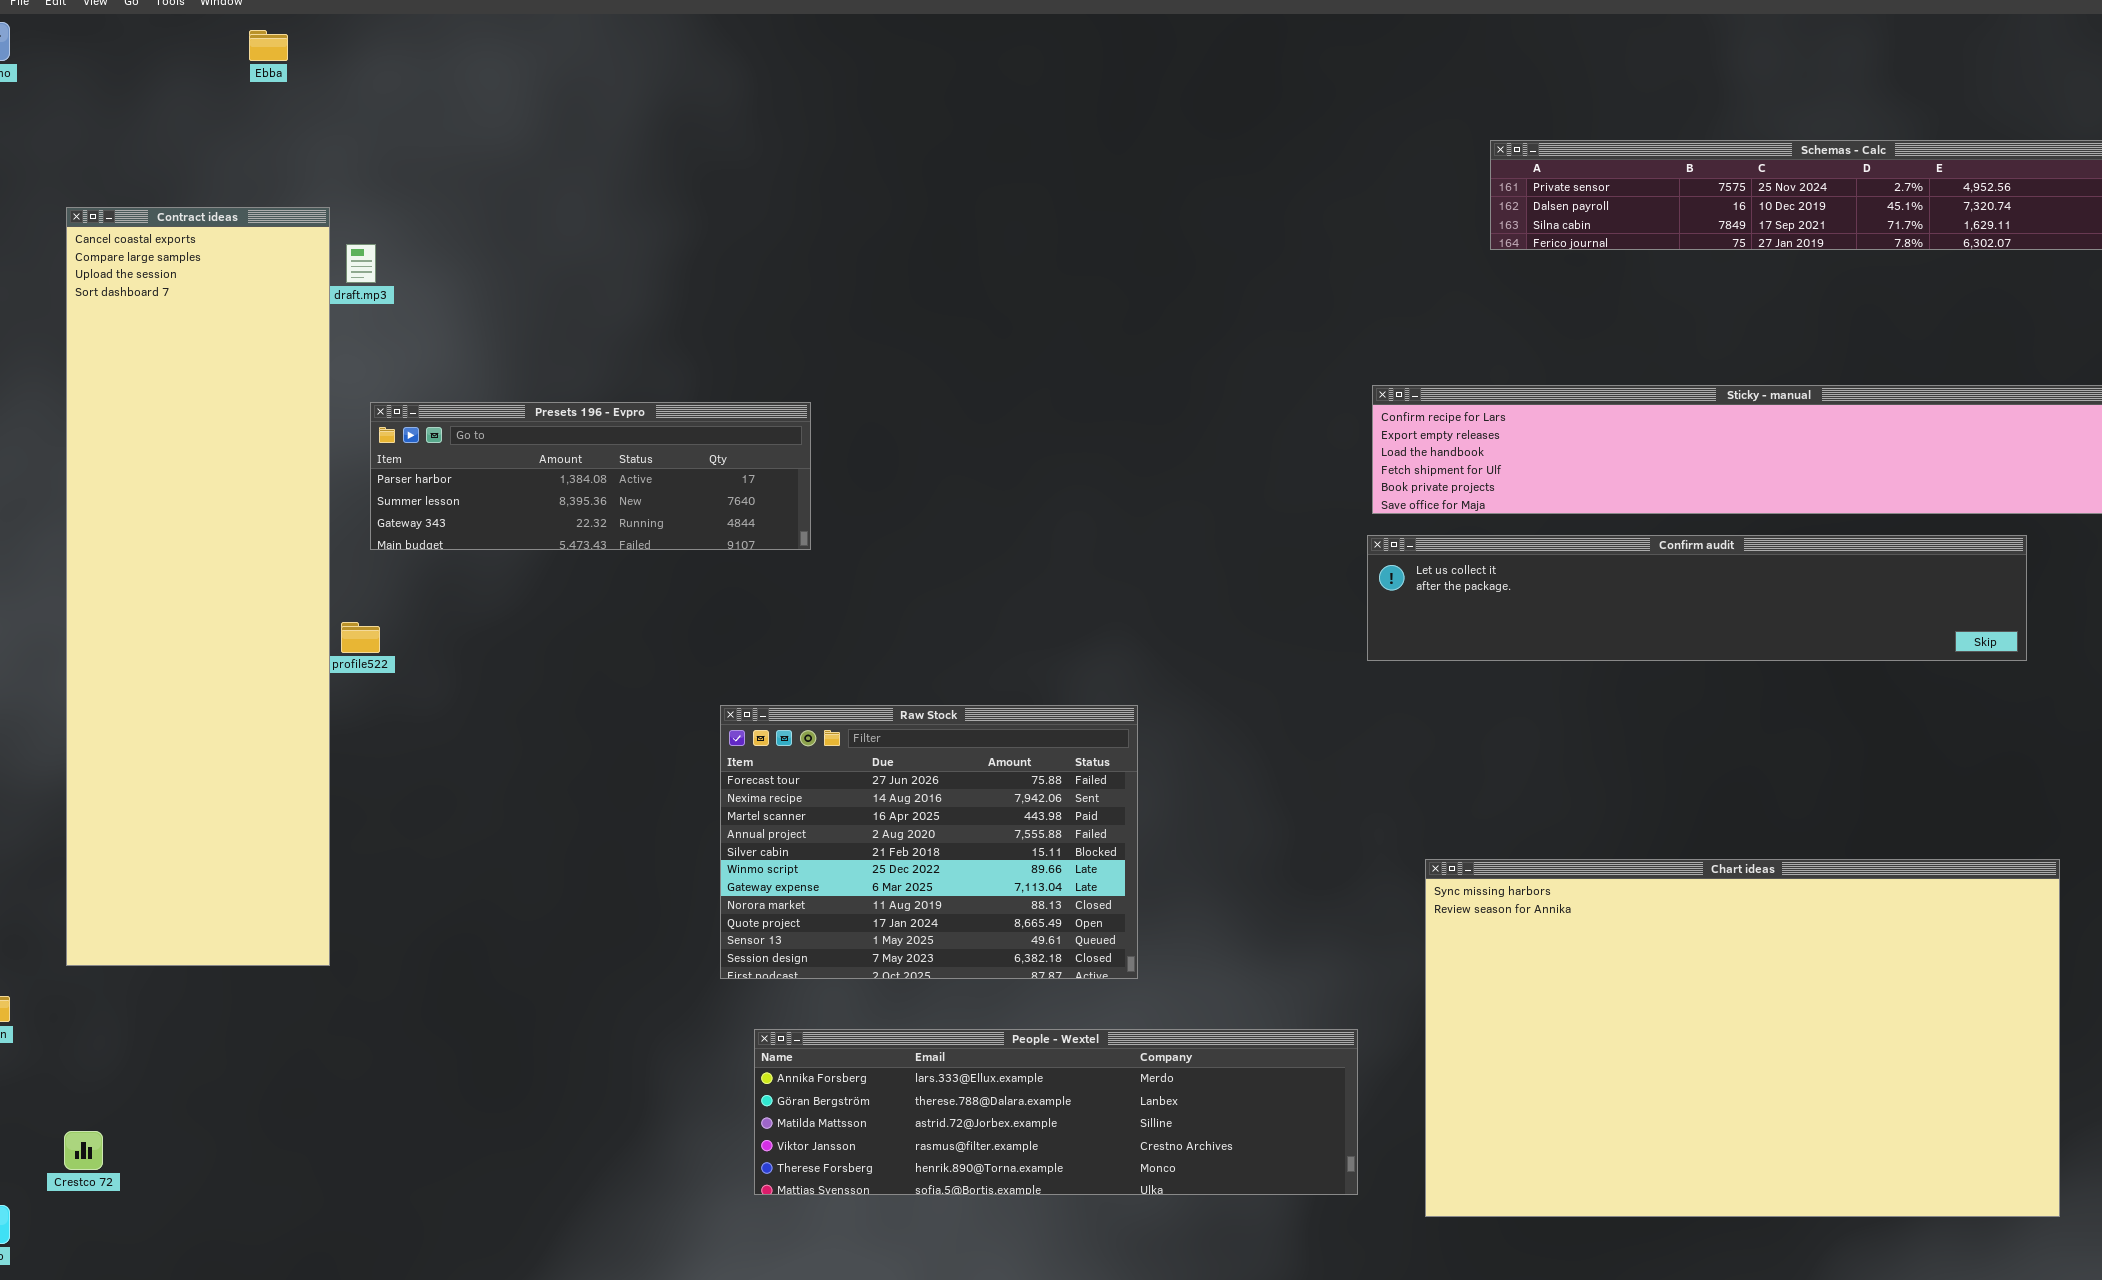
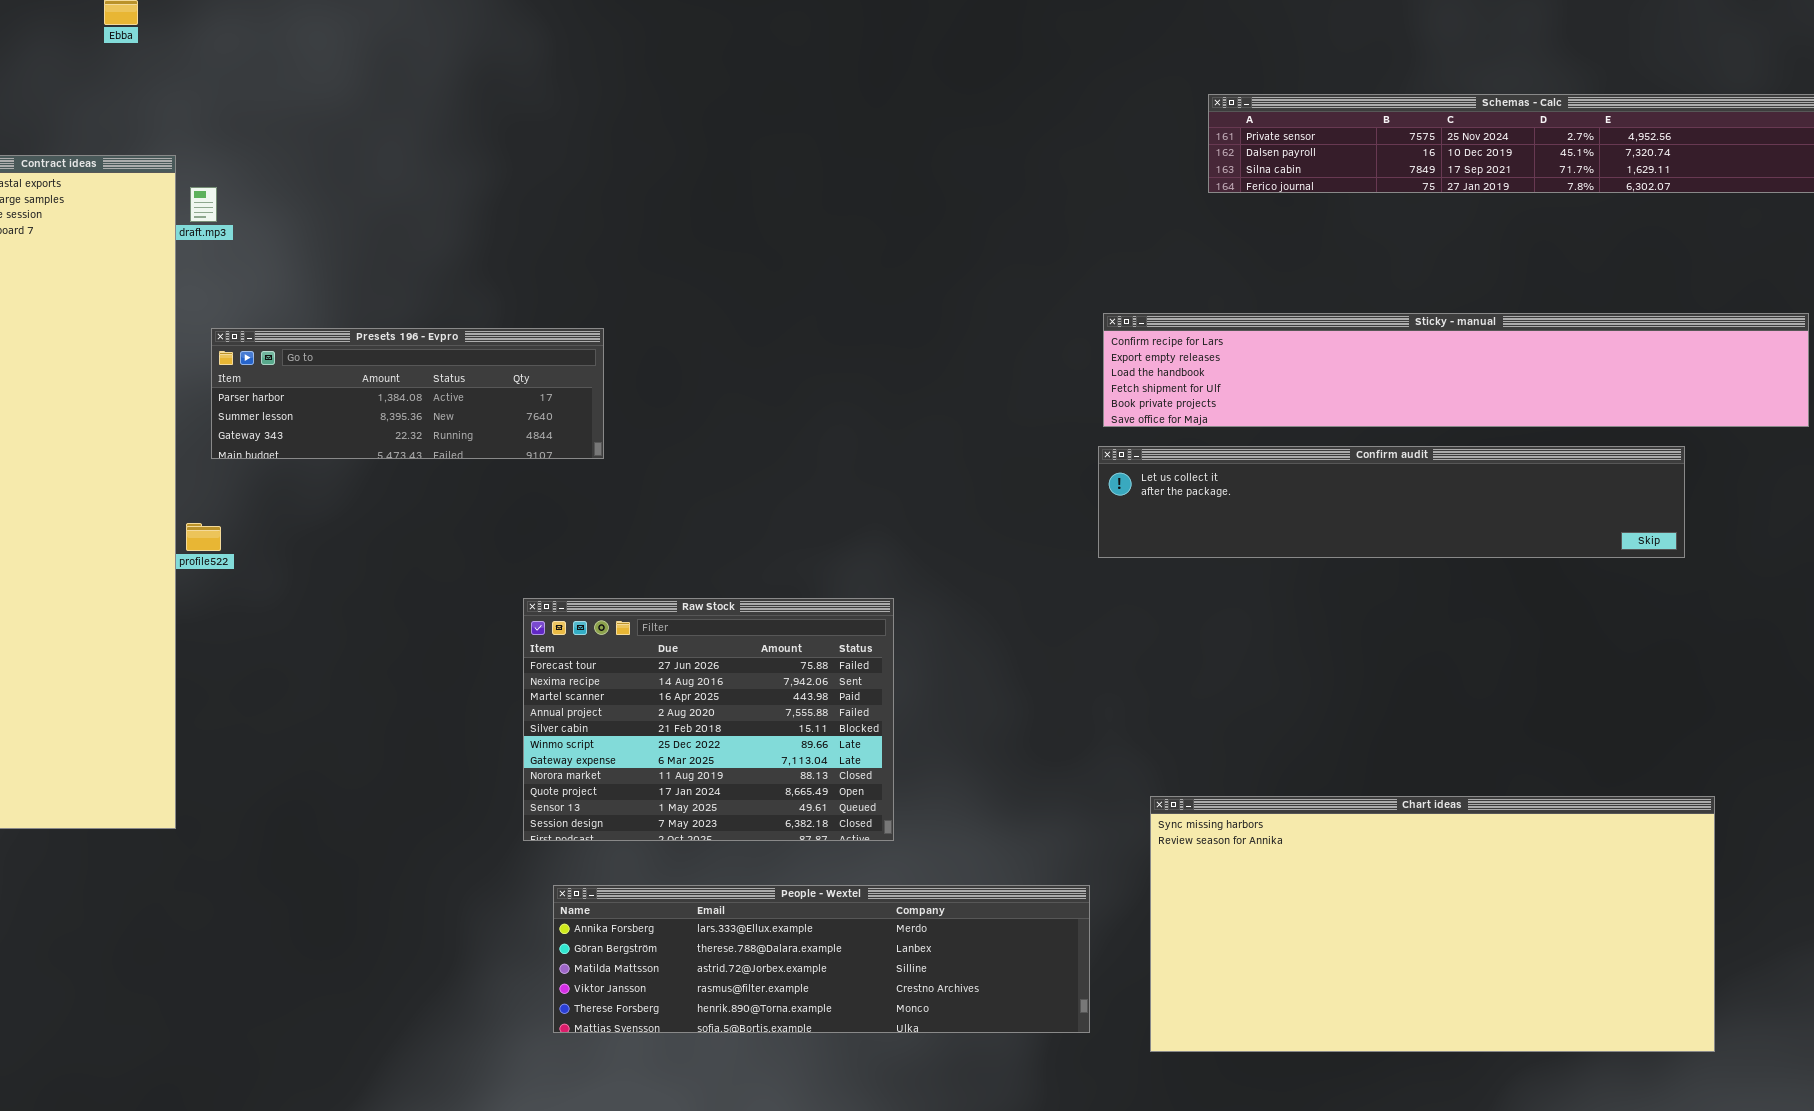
Chart ideas: [1425,859,2060,1217] -> [1150,796,1715,1052], resized

